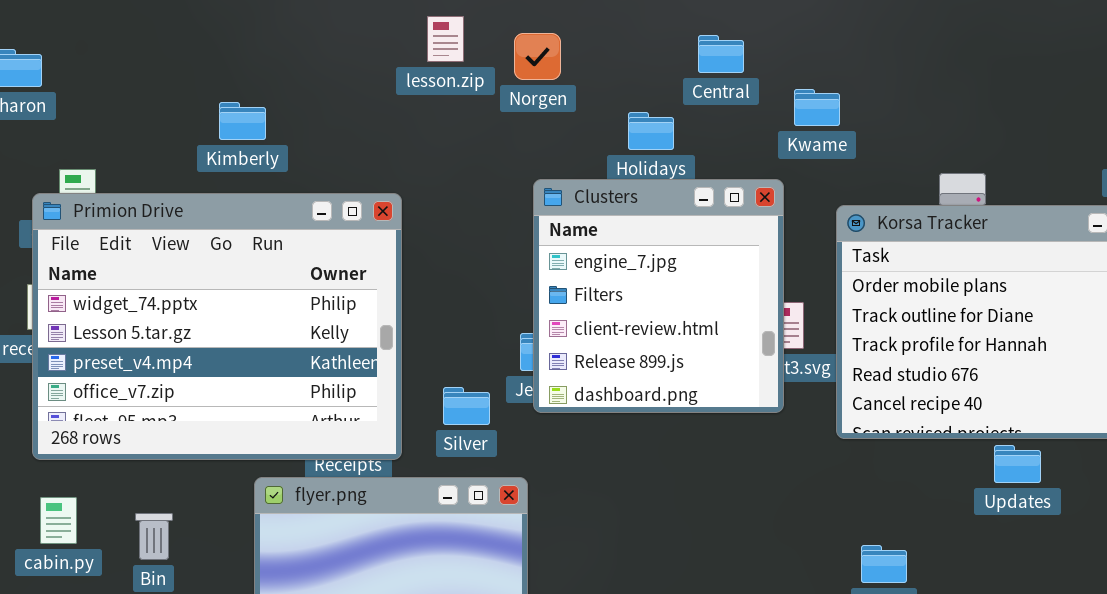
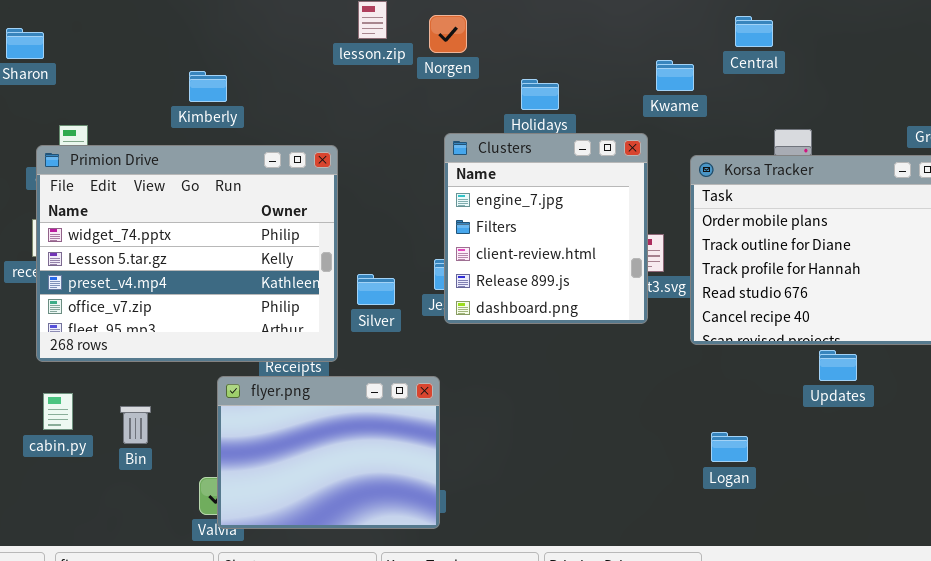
Central: [698,35,744,73] -> [735,16,773,47], moved
Silver: [443,387,490,425] -> [357,274,395,305], moved

